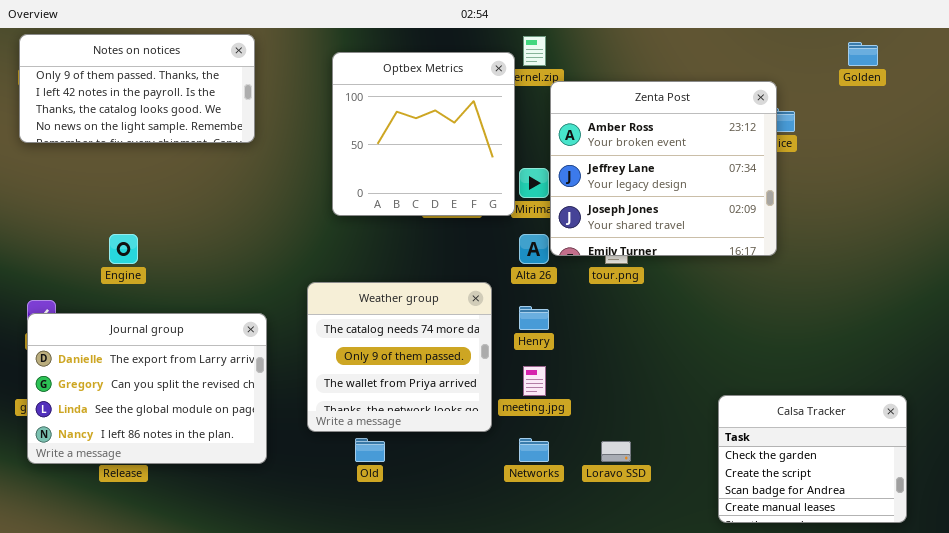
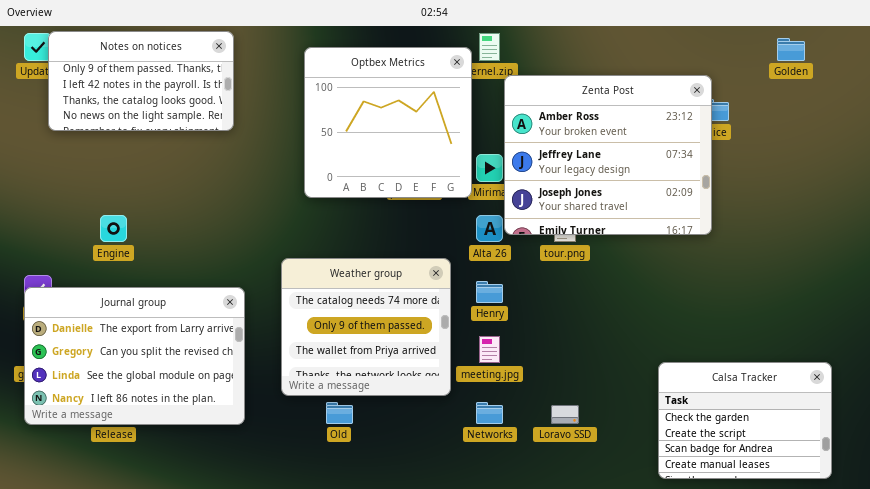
Notes on notices: [19,34,255,143] -> [48,31,234,131], resized

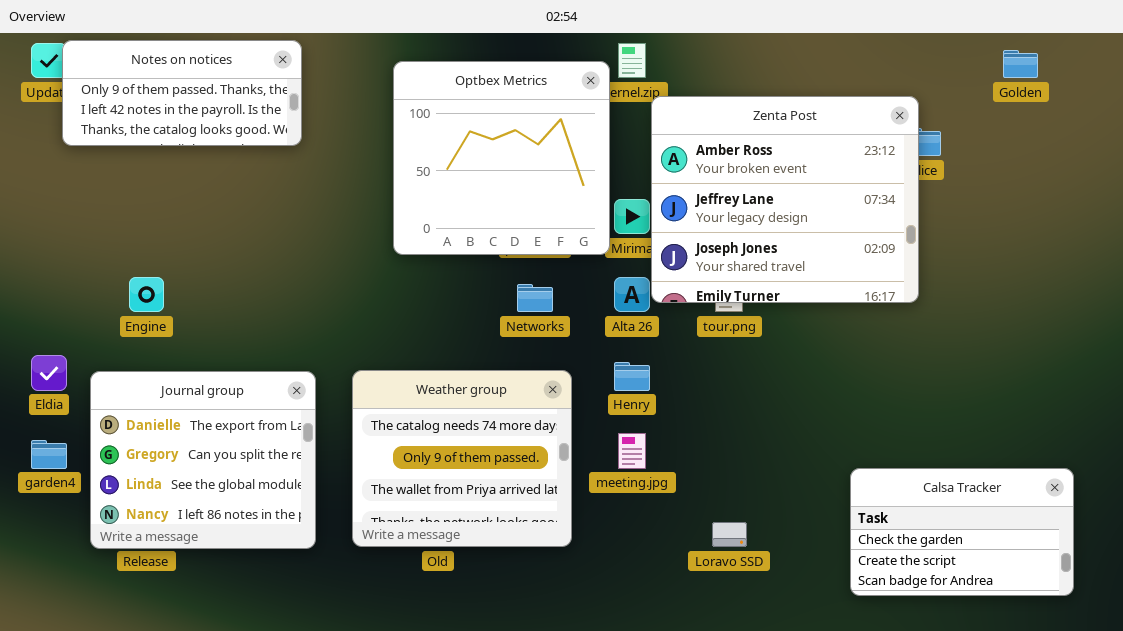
Notes on notices: [48,31,234,131] -> [62,40,302,146], resized
Weather group: [281,258,451,396] -> [352,370,572,547], moved
Journal group: [24,287,245,425] -> [90,371,316,549], resized
Calsa Tracker: [658,362,832,479] -> [850,468,1074,596], resized
Networks: [476,402,503,424] -> [517,284,553,312], moved

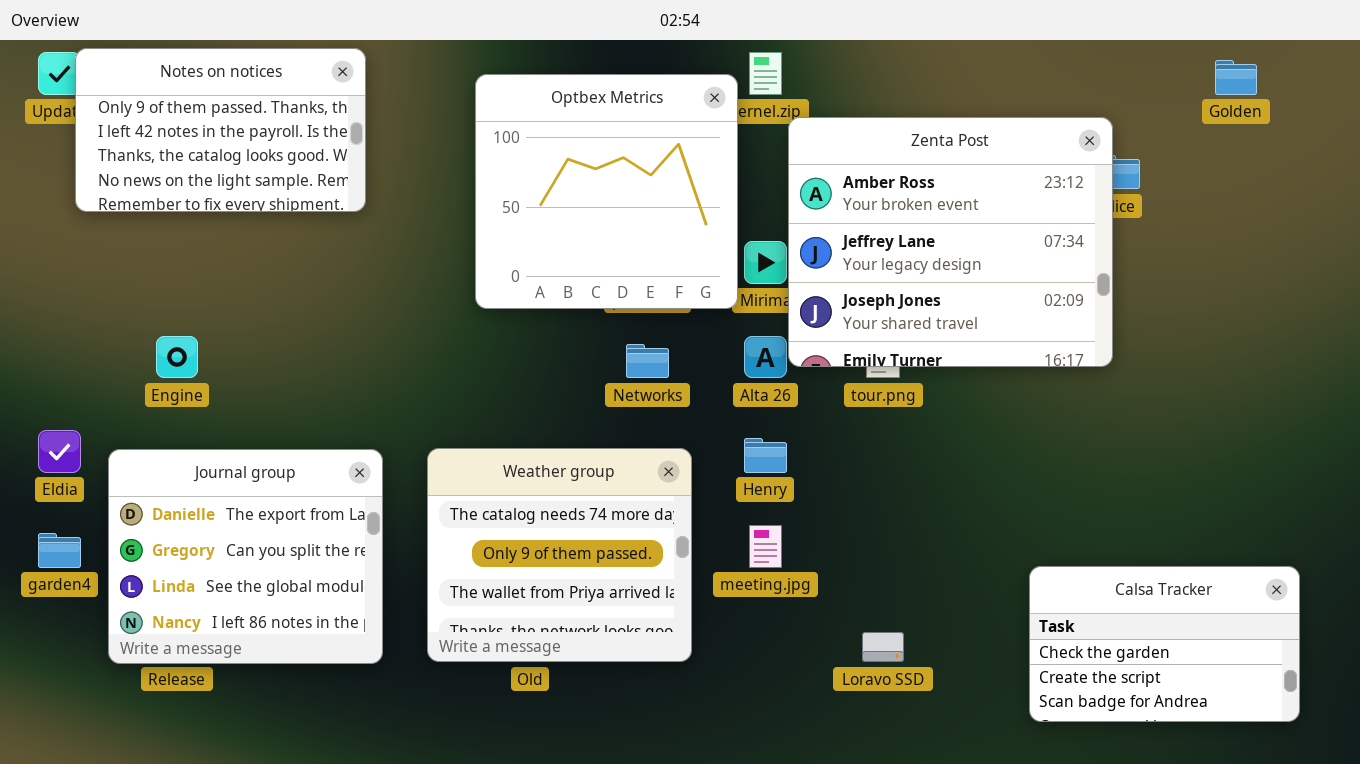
Notes on notices: [62,40,302,146] -> [75,48,366,212], resized

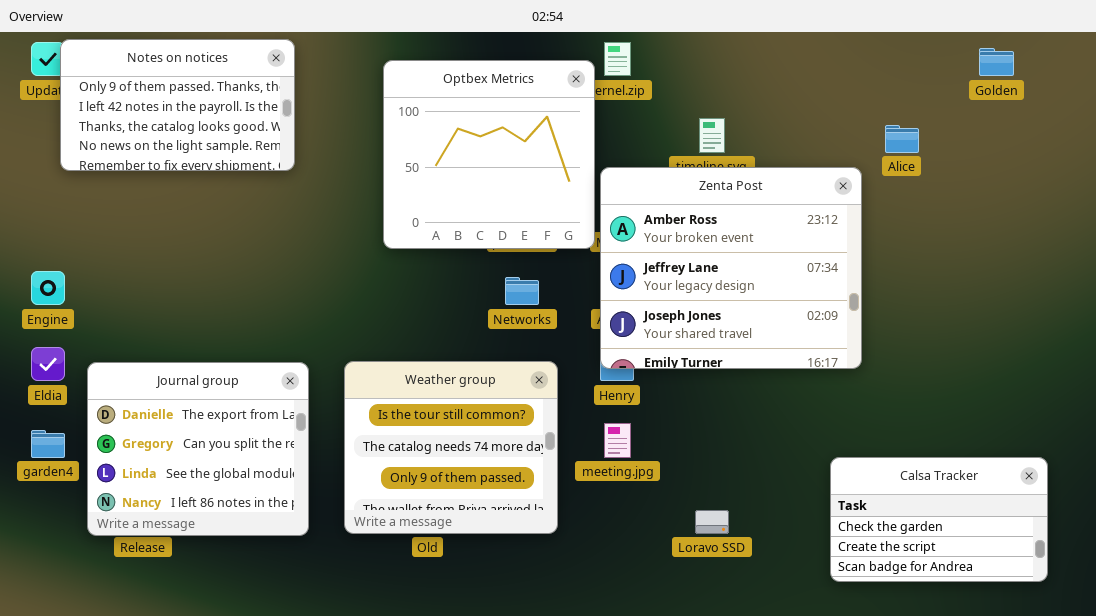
Zenta Post: [788,117,1113,367] -> [600,167,862,369], moved
Engine: [156,336,198,378] -> [31,271,65,305], moved
Weather group: [427,448,692,662] -> [344,361,558,534], scrolled up 1 row

